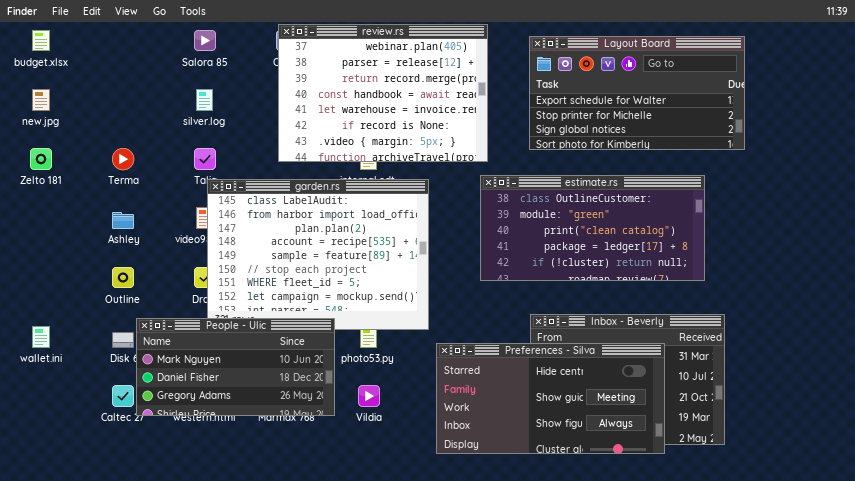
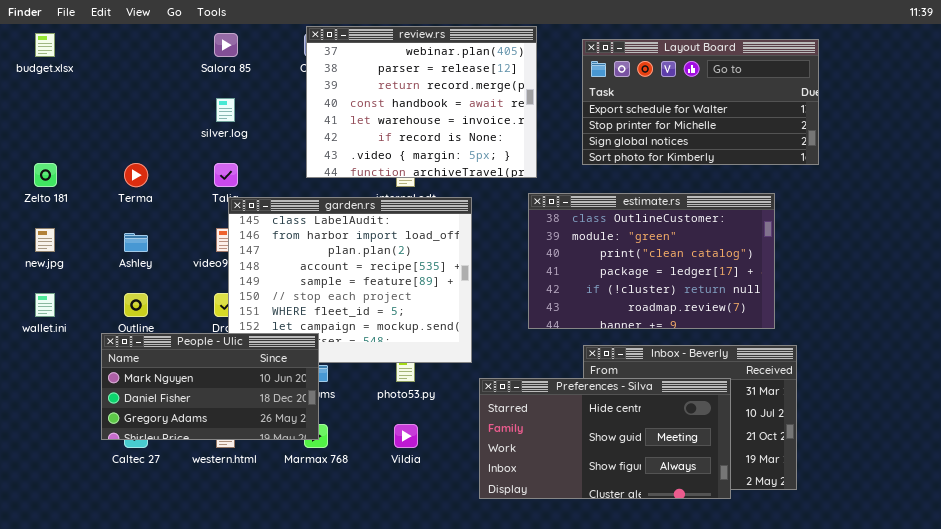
new.jpg: [32,89,50,111] -> [35,228,55,252], moved
estimate.rs: [480,175,705,281] -> [528,193,775,329], resized
People - Ulic: [136,318,335,416] -> [101,333,319,440], moved
wallet.ini: [32,326,50,348] -> [35,293,55,317], moved

